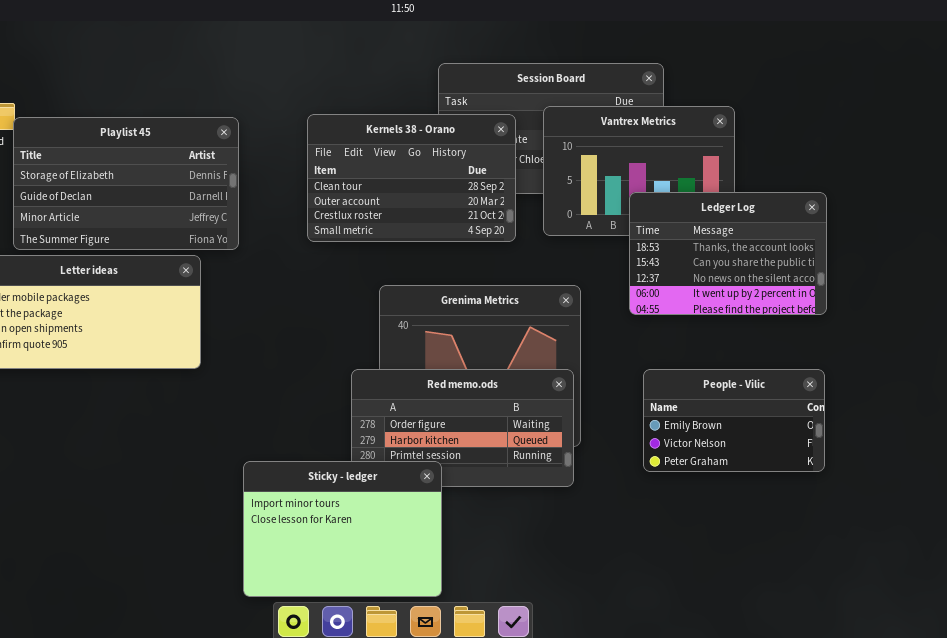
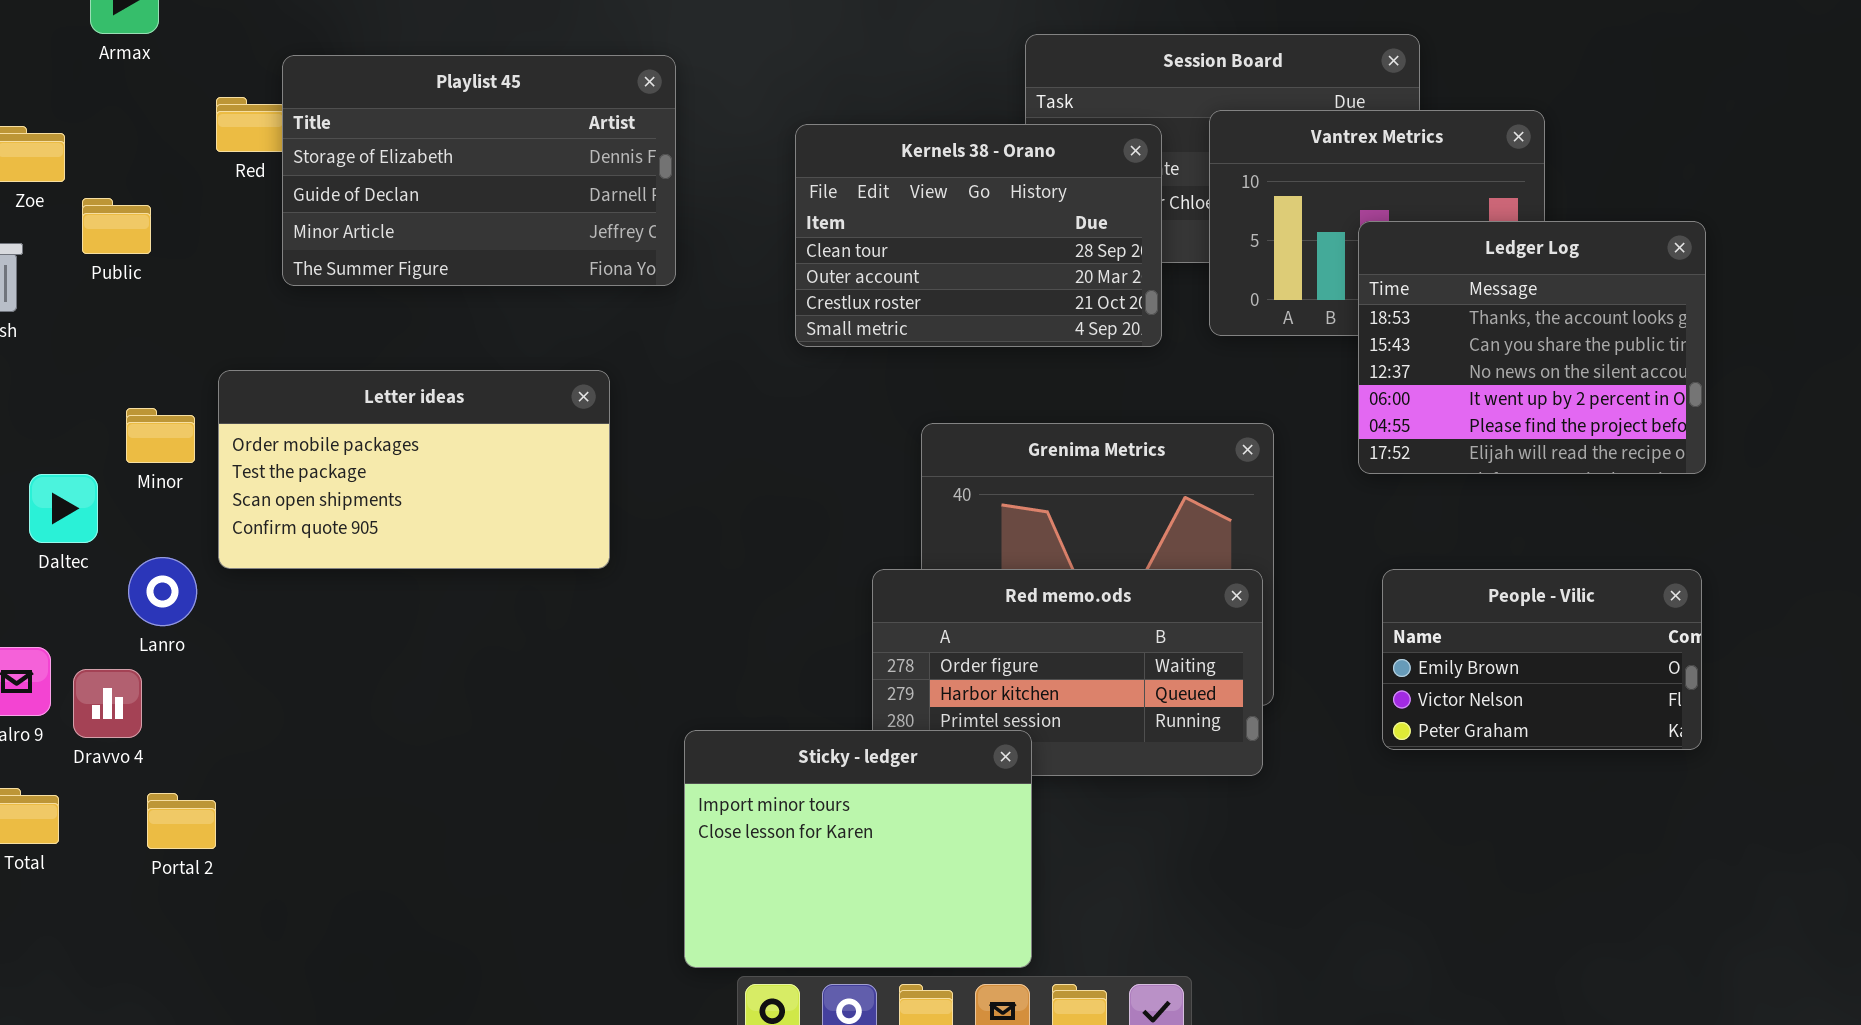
Playlist 45: [13,117,239,250] -> [282,55,676,286], moved
Ledger Log: [629,192,827,315] -> [1358,221,1706,474], resized

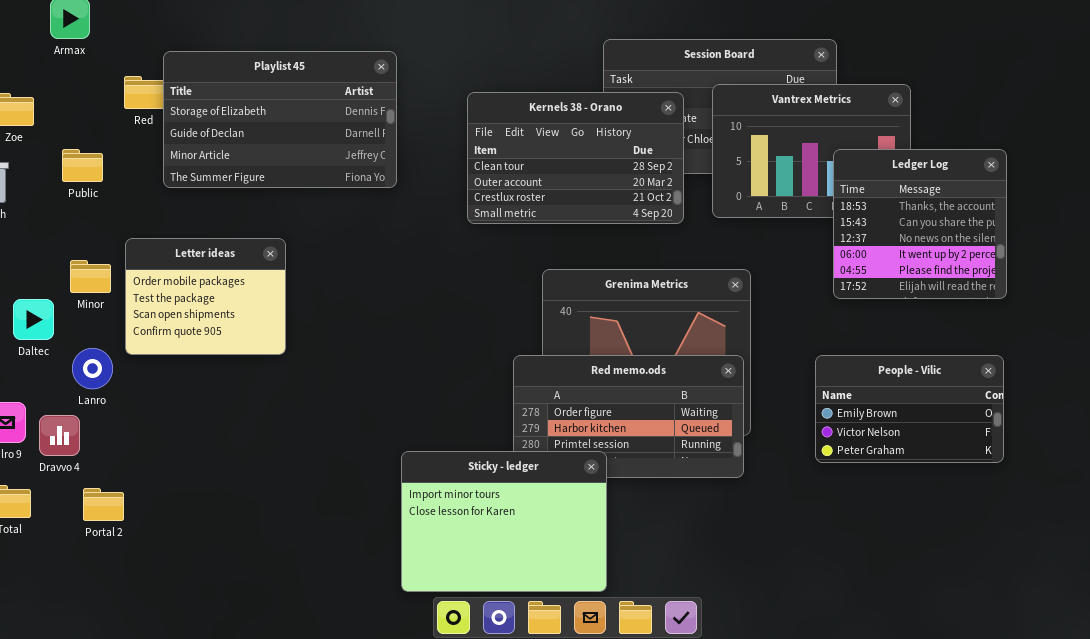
Public: [82,198,151,254] -> [62,149,103,182], moved
Ledger Log: [1358,221,1706,474] -> [833,149,1007,299], resized
Letter ideas: [218,370,610,569] -> [125,238,286,355], resized

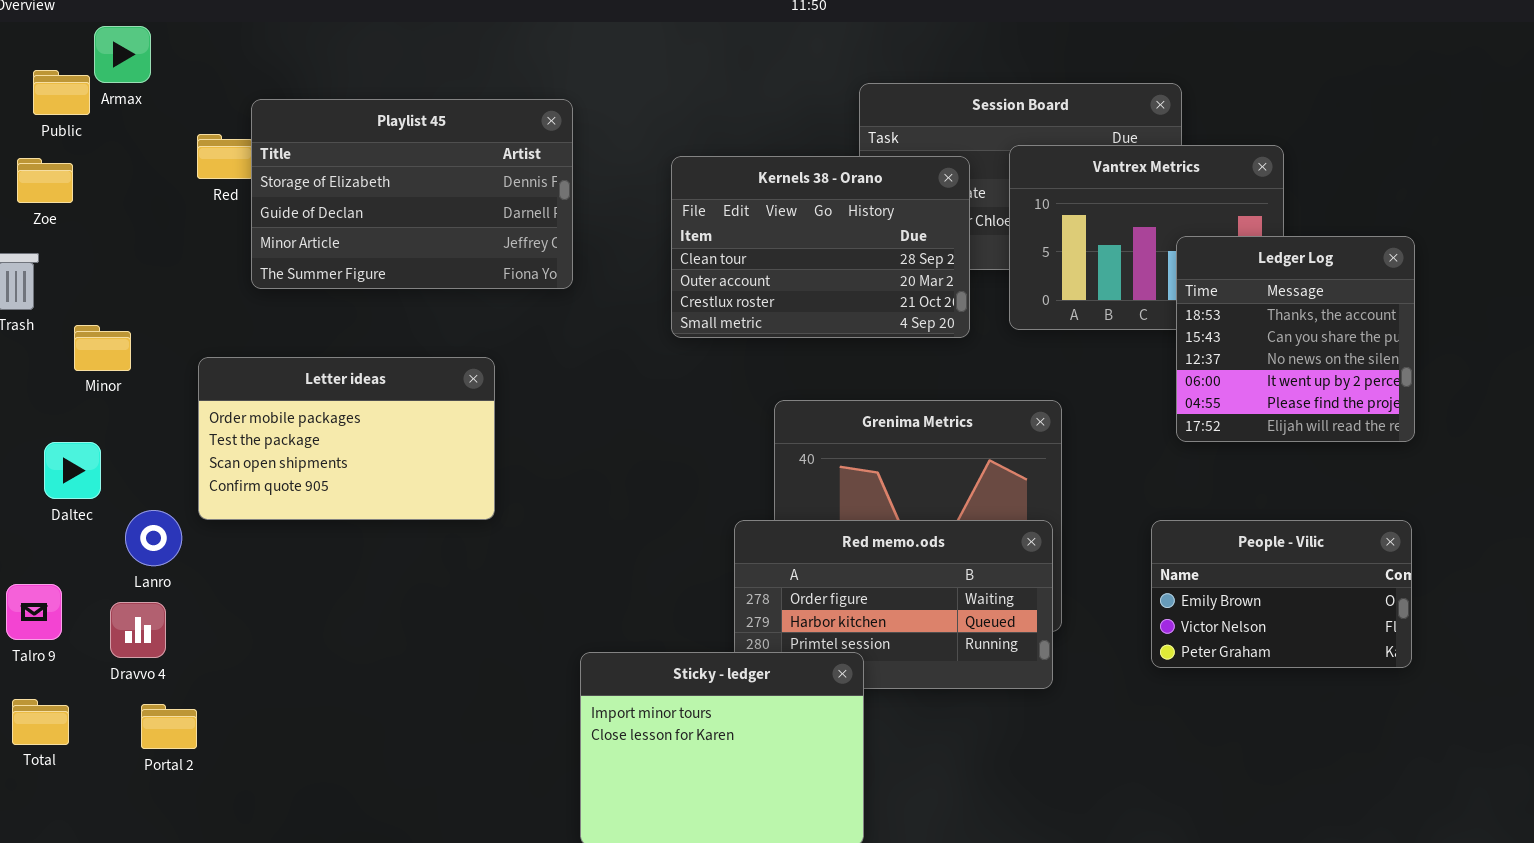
Public: [62,149,103,182] -> [33,70,90,115], moved
Letter ideas: [125,238,286,355] -> [198,357,495,520], resized
Minor: [70,260,111,293] -> [74,325,131,371], moved
Dravvo 4: [39,415,80,456] -> [110,602,166,658], moved

